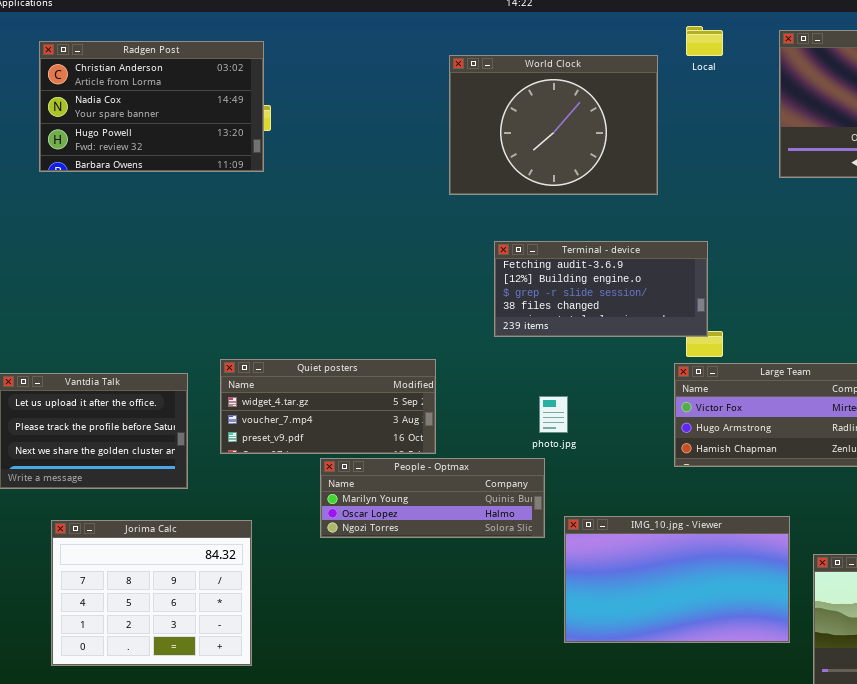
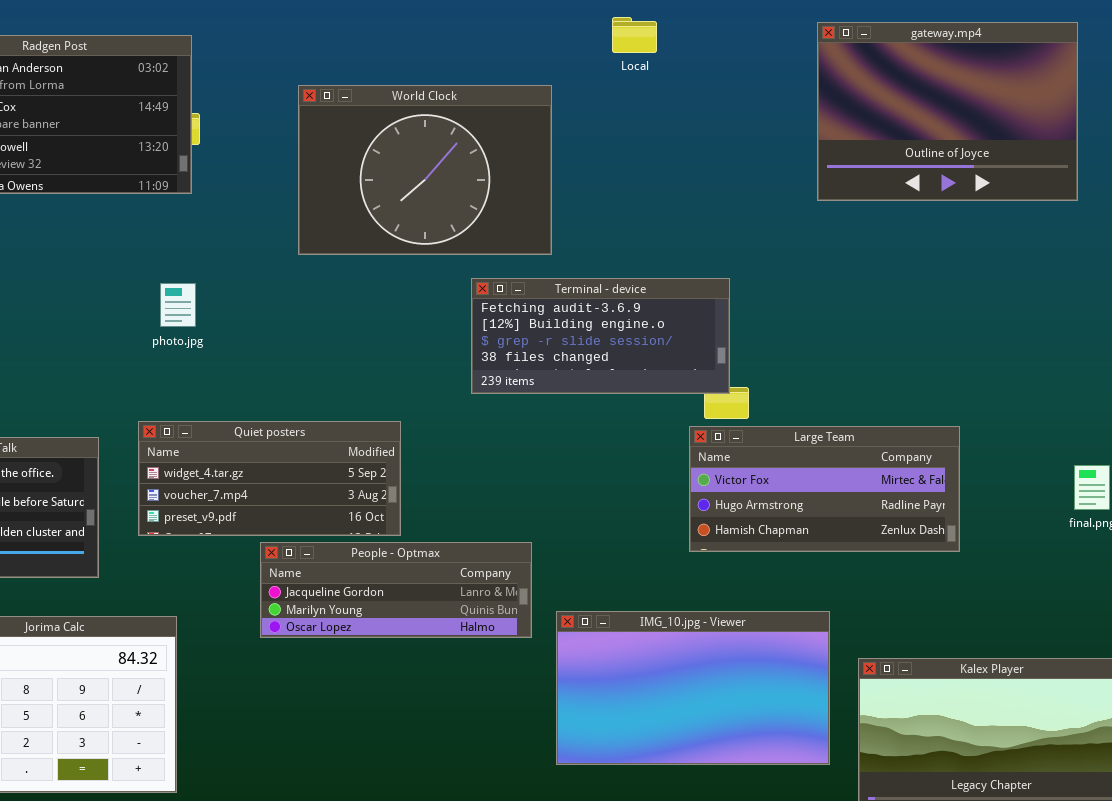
Local: [686,26,723,56] -> [612,17,657,53], moved
World Clock: [449,55,658,195] -> [298,85,552,255], moved
photo.jpg: [539,396,568,433] -> [160,283,196,327], moved
People - Optmax: [320,458,545,538] -> [260,542,532,638], scrolled up 1 row

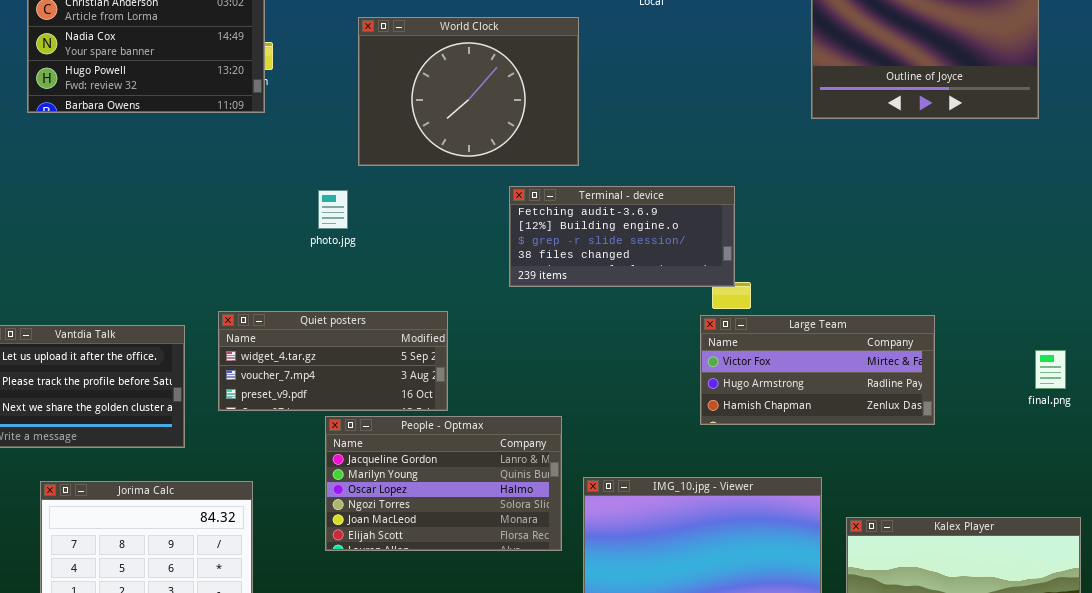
photo.jpg: [160,283,196,327] -> [318,190,348,229], moved
People - Optmax: [260,542,532,638] -> [325,416,562,551], resized

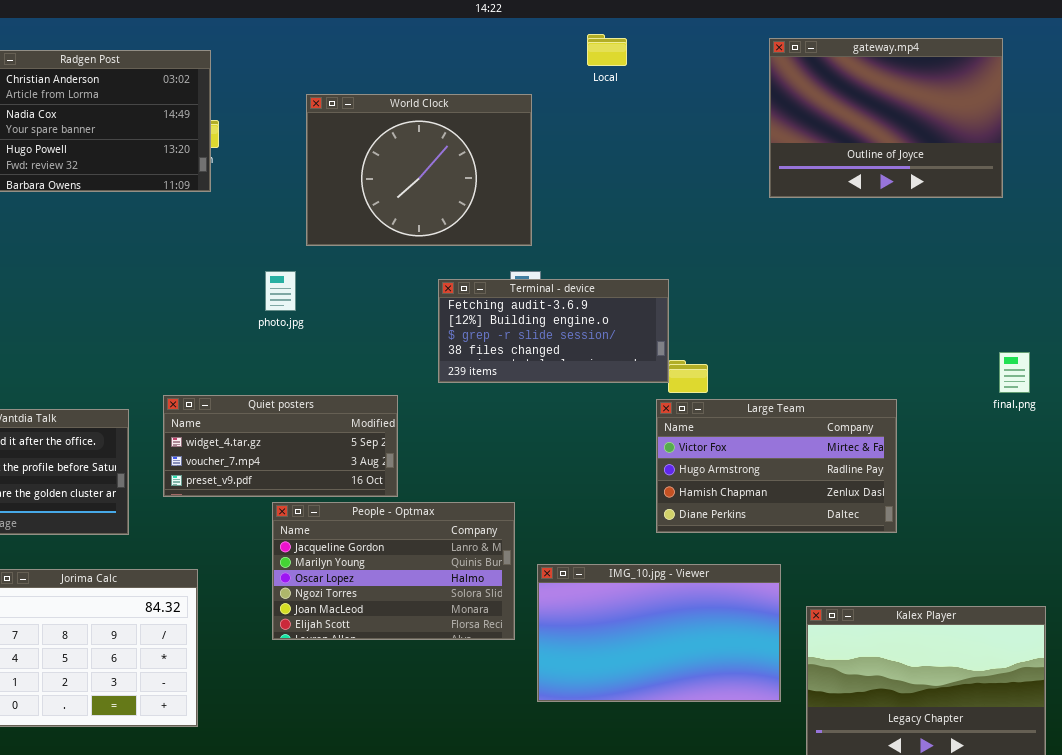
Terminal - device: [509,186,735,287] -> [438,279,669,383], moved
Large Team: [700,315,935,425] -> [656,399,897,533], resized
final.png: [1035,350,1066,389] -> [999,352,1030,393], moved

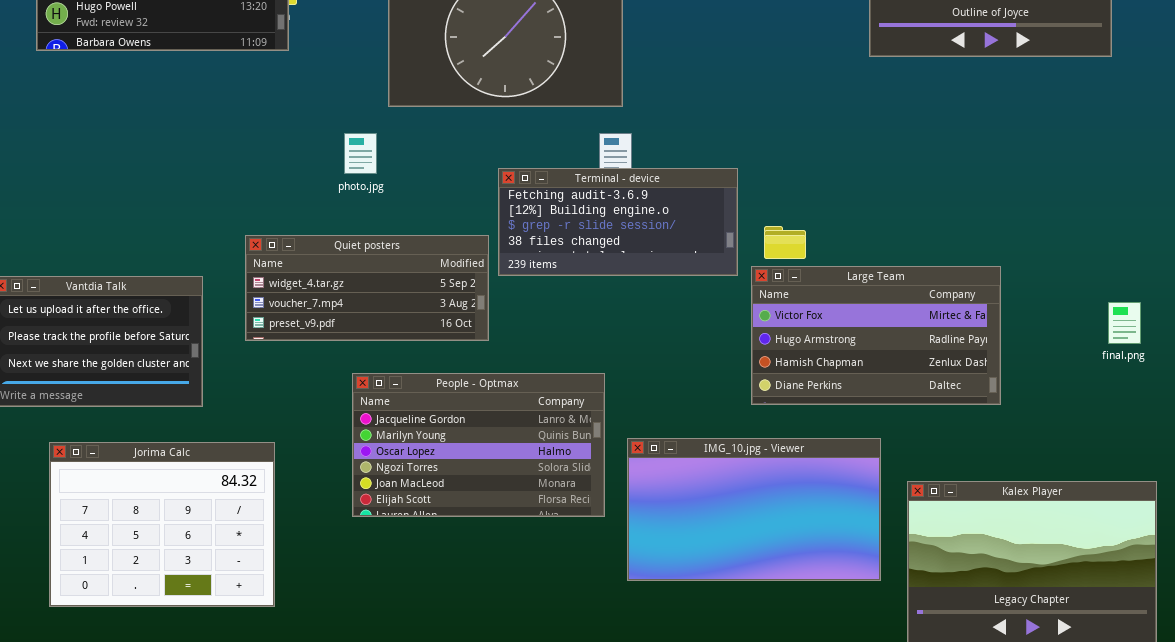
Terminal - device: [438,279,669,383] -> [498,168,738,276], moved
final.png: [999,352,1030,393] -> [1108,302,1141,344], moved
Quiet posters: [163,395,398,497] -> [245,235,489,341], moved

